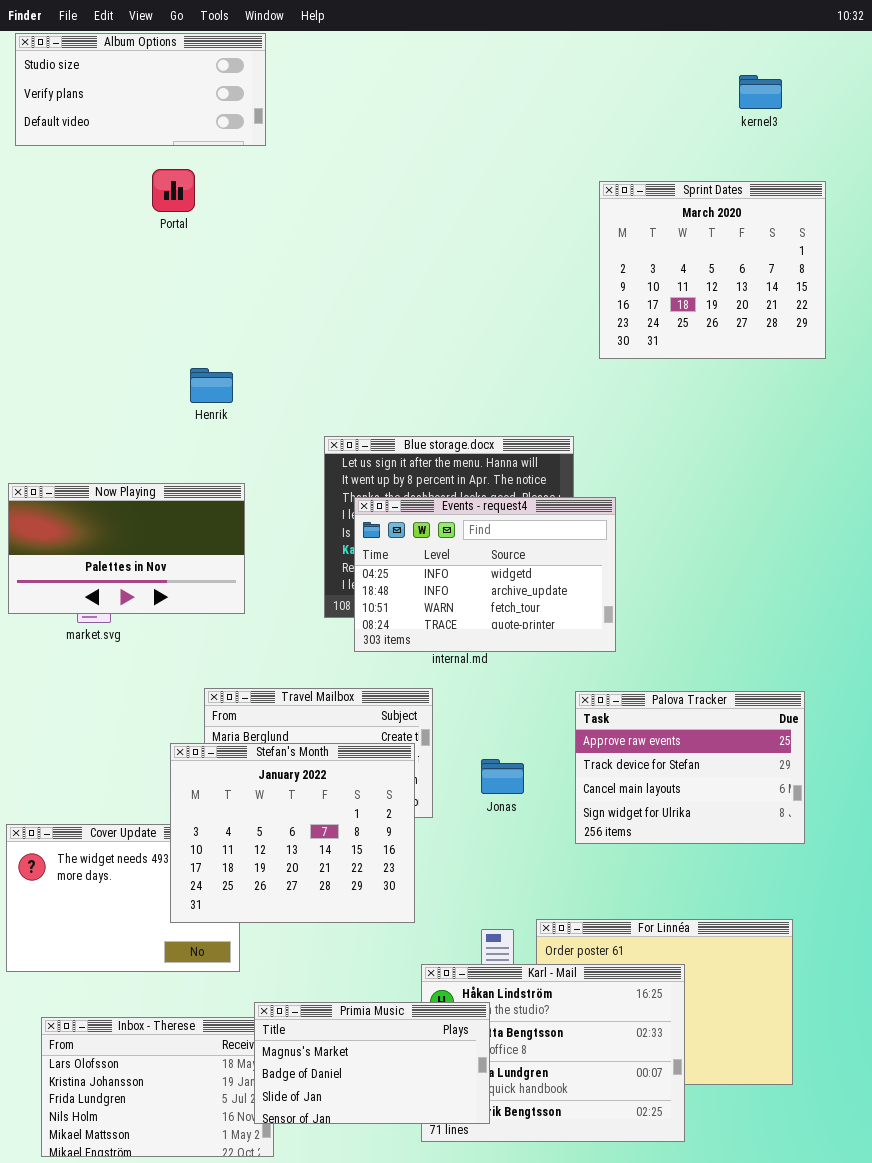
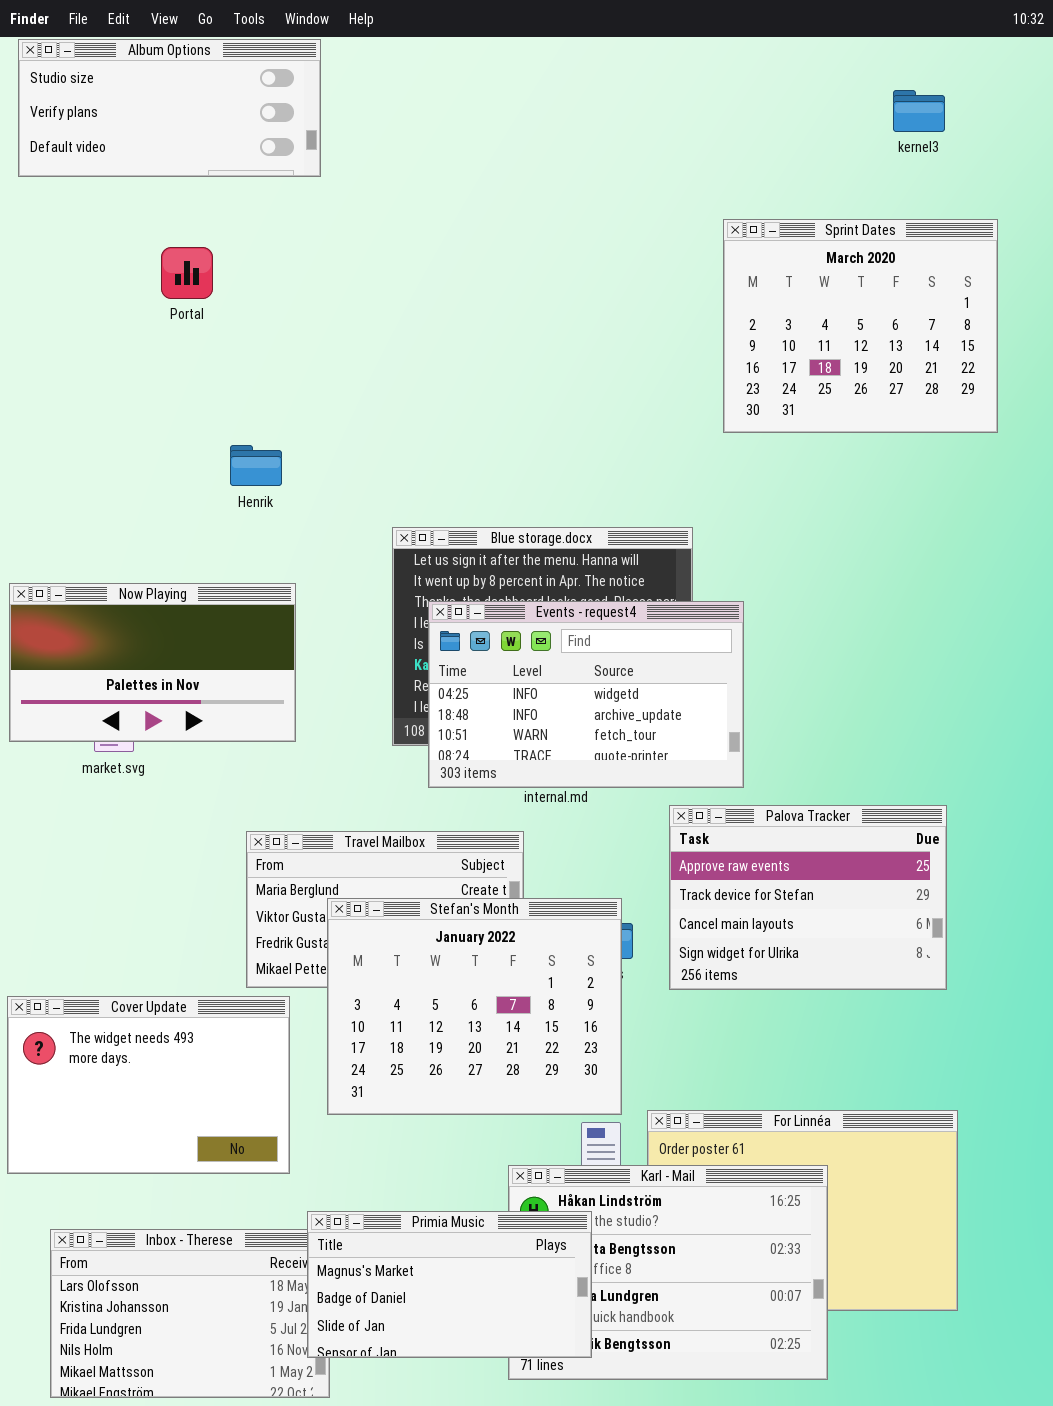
Portal: [152,169,195,212] -> [161,247,213,299], moved
Palova Tracker: [575,691,805,844] -> [669,805,947,990], moved
Stefan's Month: [170,743,415,923] -> [327,898,622,1115], moved

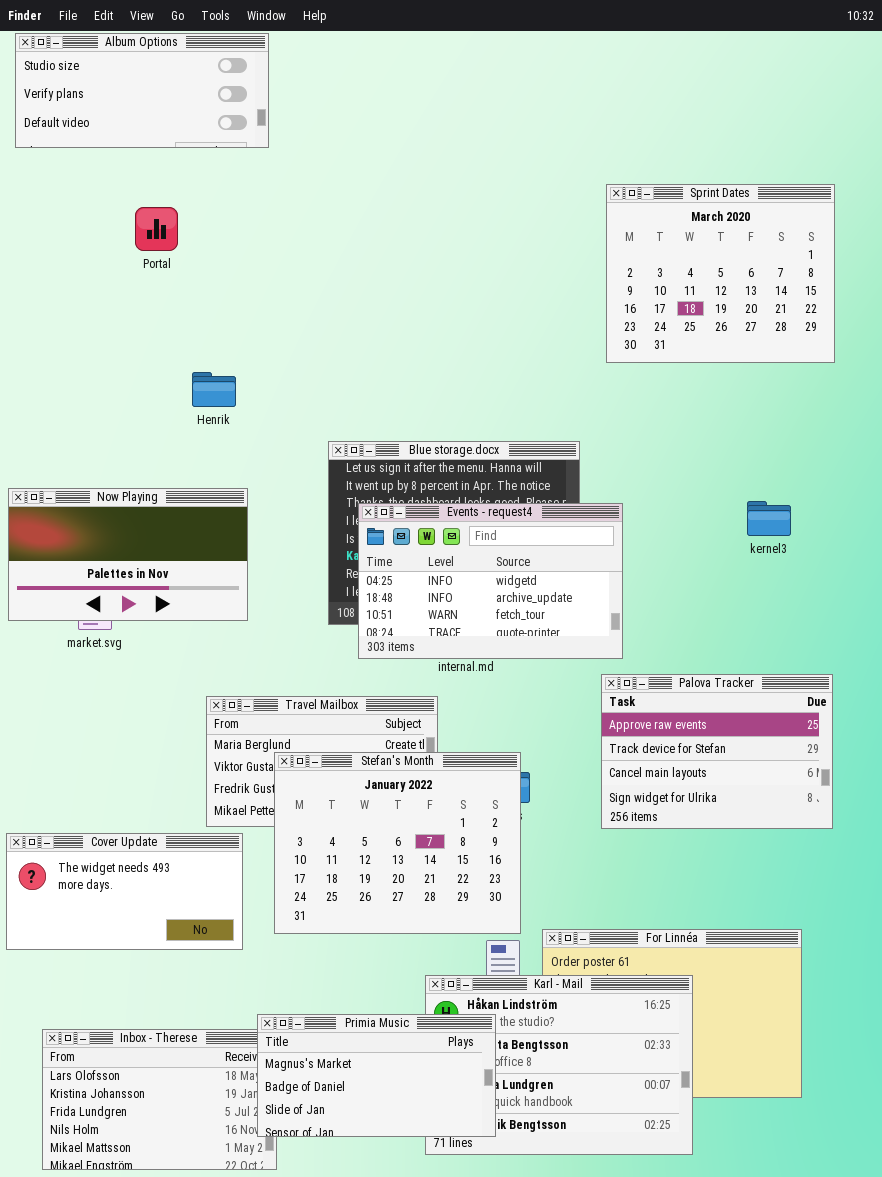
kernel3: [893,90,945,132] -> [747,501,791,536], moved
Palova Tracker: [669,805,947,990] -> [601,674,833,829], moved
Cover Update: [7,996,290,1174] -> [6,833,243,950], resized

